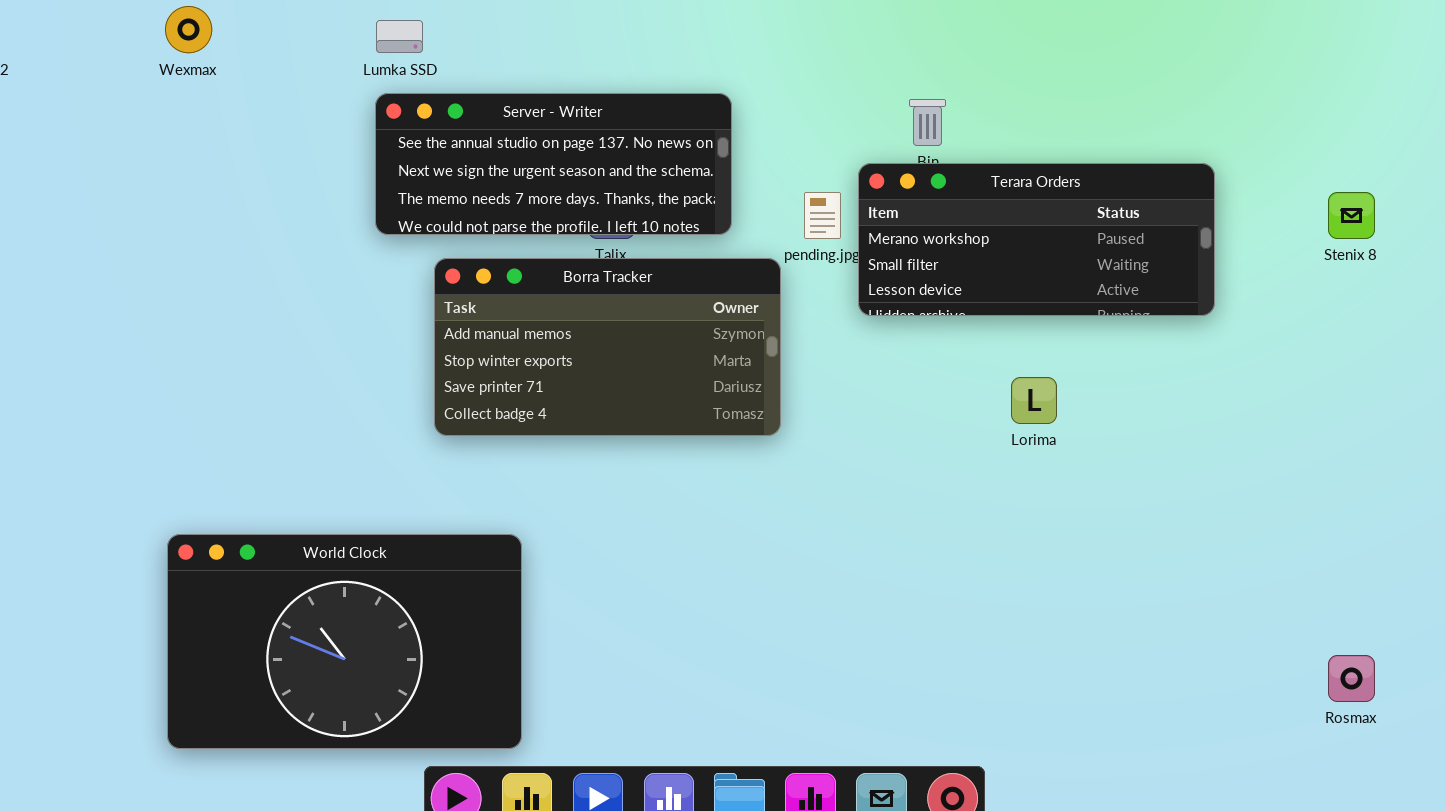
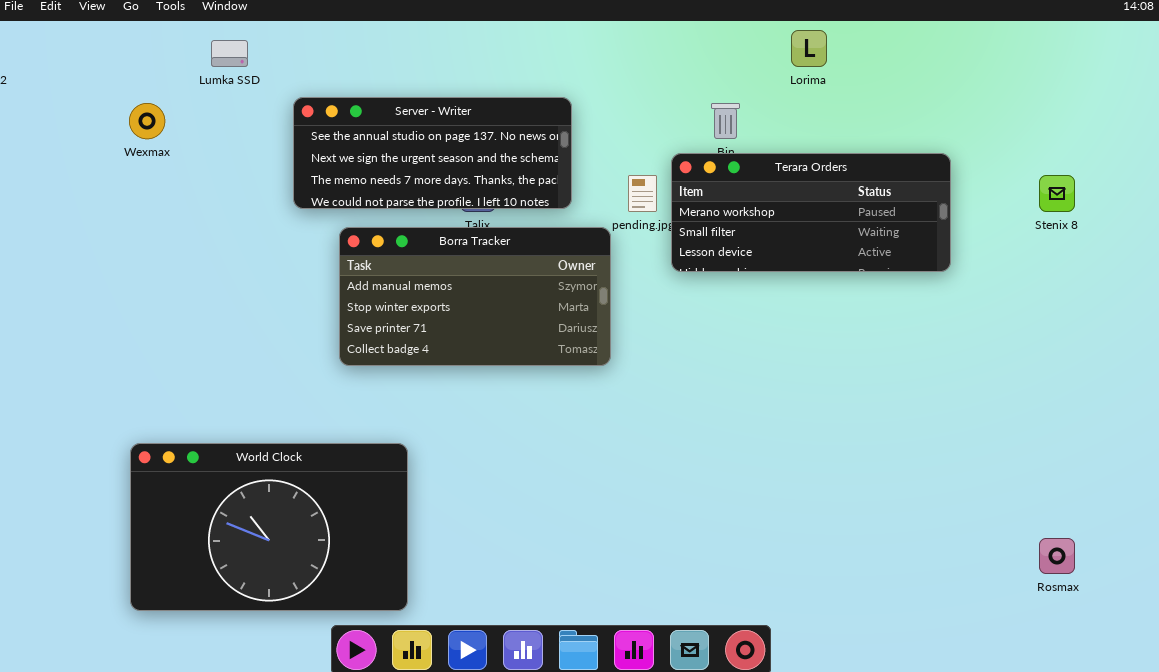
Wexmax: [165,6,212,53] -> [129,103,165,139], moved
Lumka SSD: [376,20,423,53] -> [211,40,248,67], moved
Lorima: [1011,377,1057,424] -> [791,30,827,67], moved

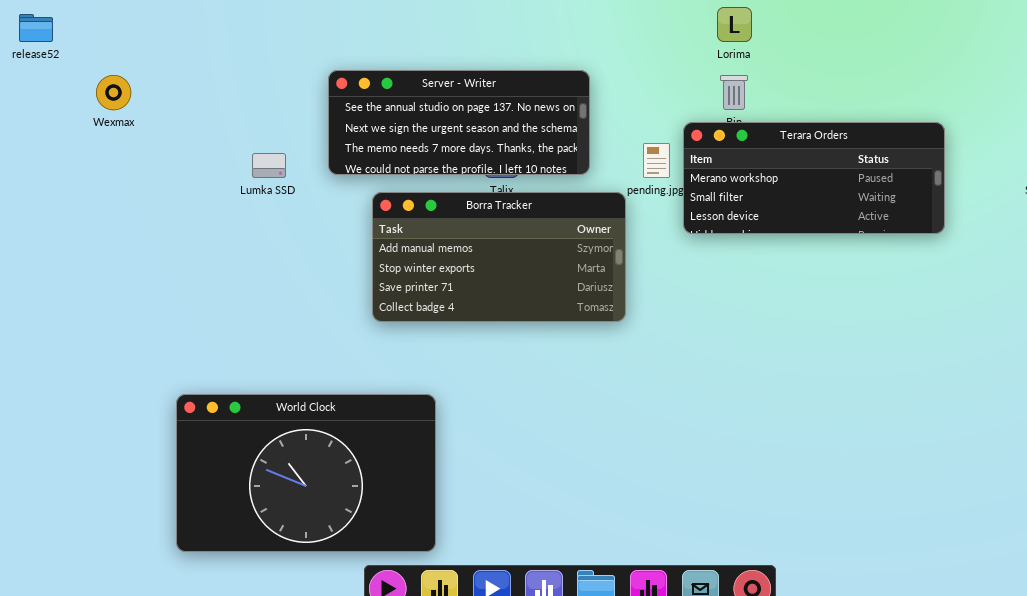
Lorima: [791,30,827,67] -> [717,7,752,42], moved
Lumka SSD: [211,40,248,67] -> [252,153,286,178], moved
Wexmax: [129,103,165,139] -> [96,75,131,110], moved

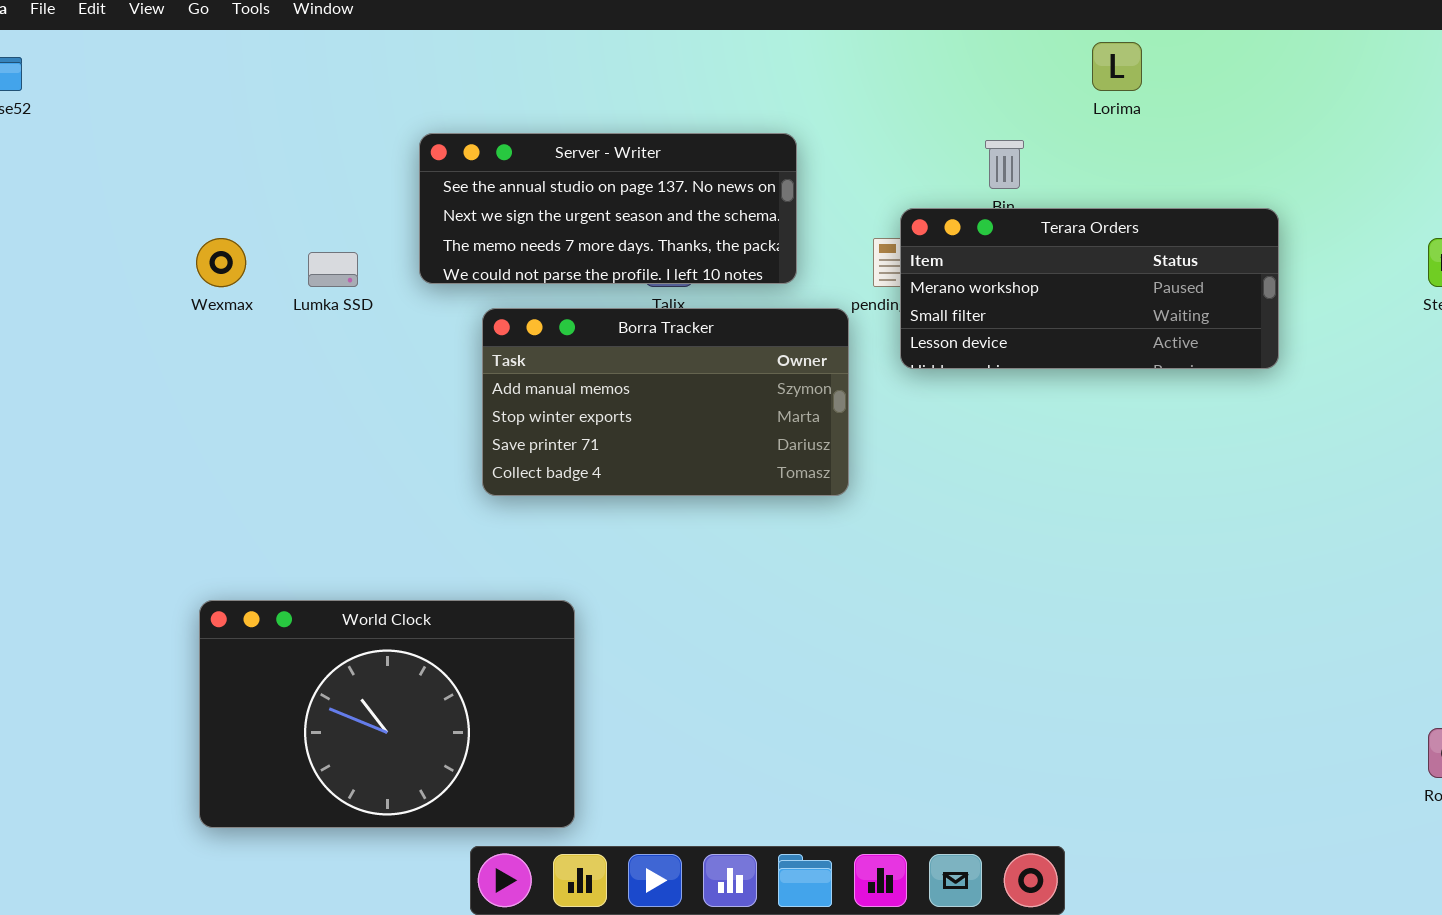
Lorima: [717,7,752,42] -> [1092,42,1142,91], moved
Wexmax: [96,75,131,110] -> [196,238,246,287], moved
Terara Orders: [683,122,945,234] -> [900,208,1279,369], moved

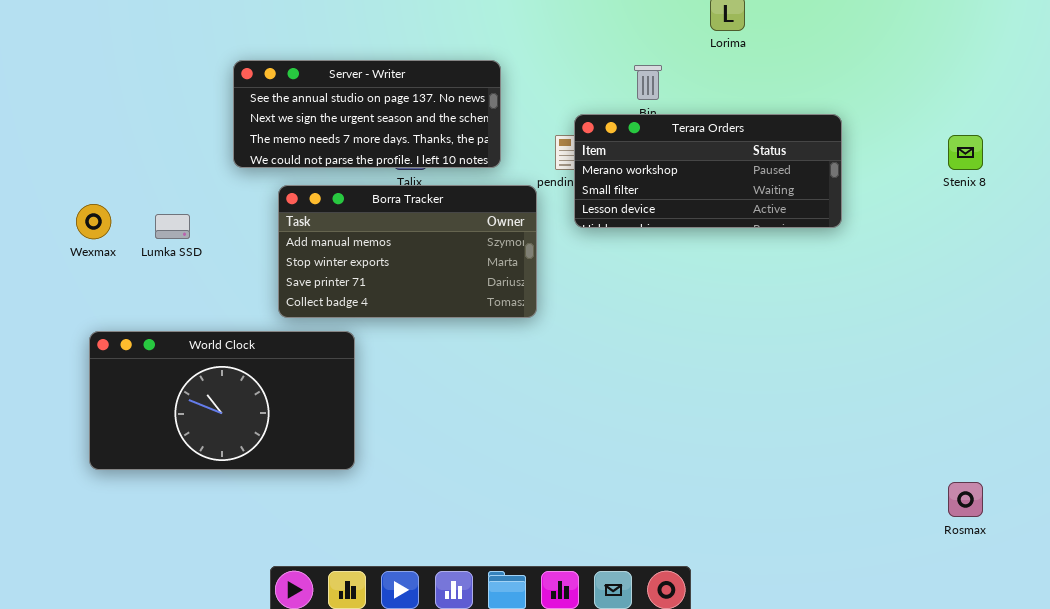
Wexmax: [196,238,246,287] -> [76,204,111,239], moved
Lumka SSD: [308,252,358,287] -> [155,214,190,239], moved
World Clock: [199,600,575,828] -> [89,331,355,470], moved, resized

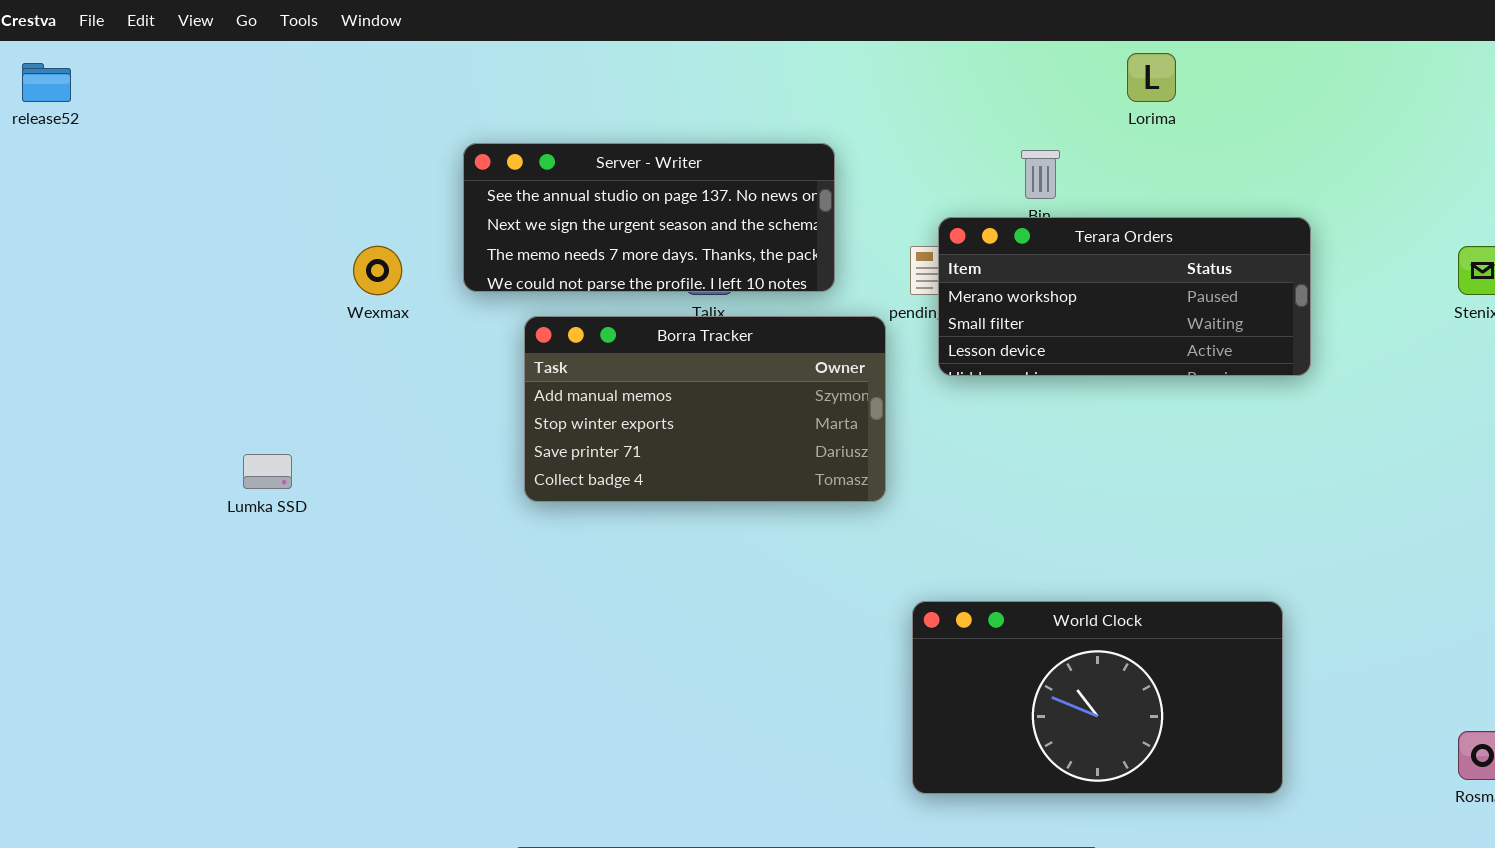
Wexmax: [76,204,111,239] -> [353,246,402,295], moved
Lumka SSD: [155,214,190,239] -> [243,454,292,489], moved
World Clock: [89,331,355,470] -> [912,601,1283,794], moved

